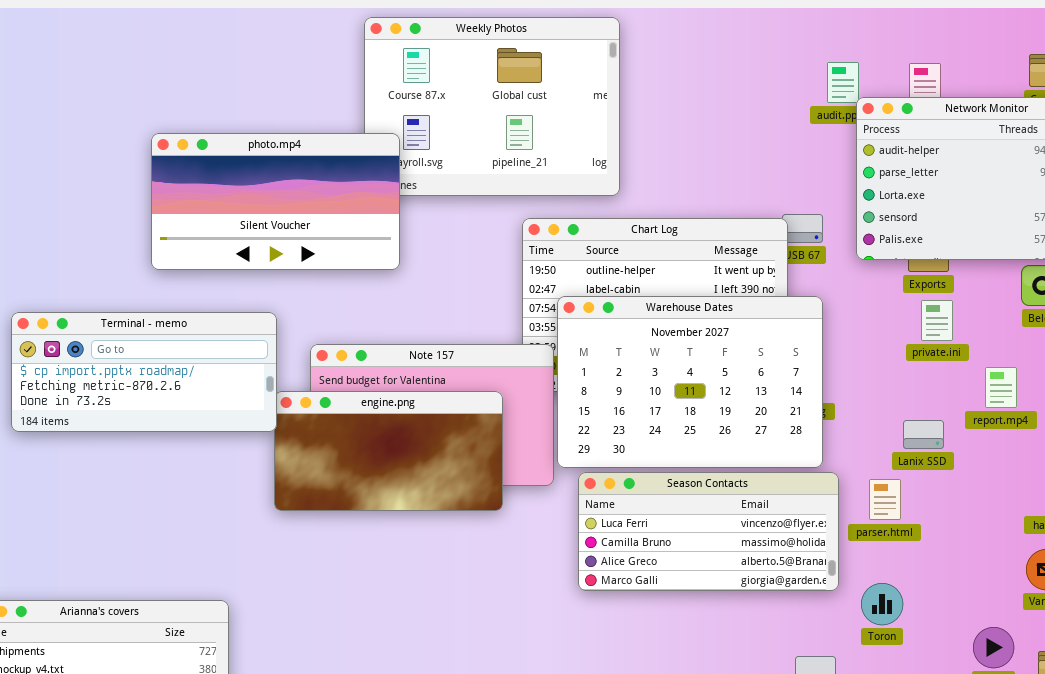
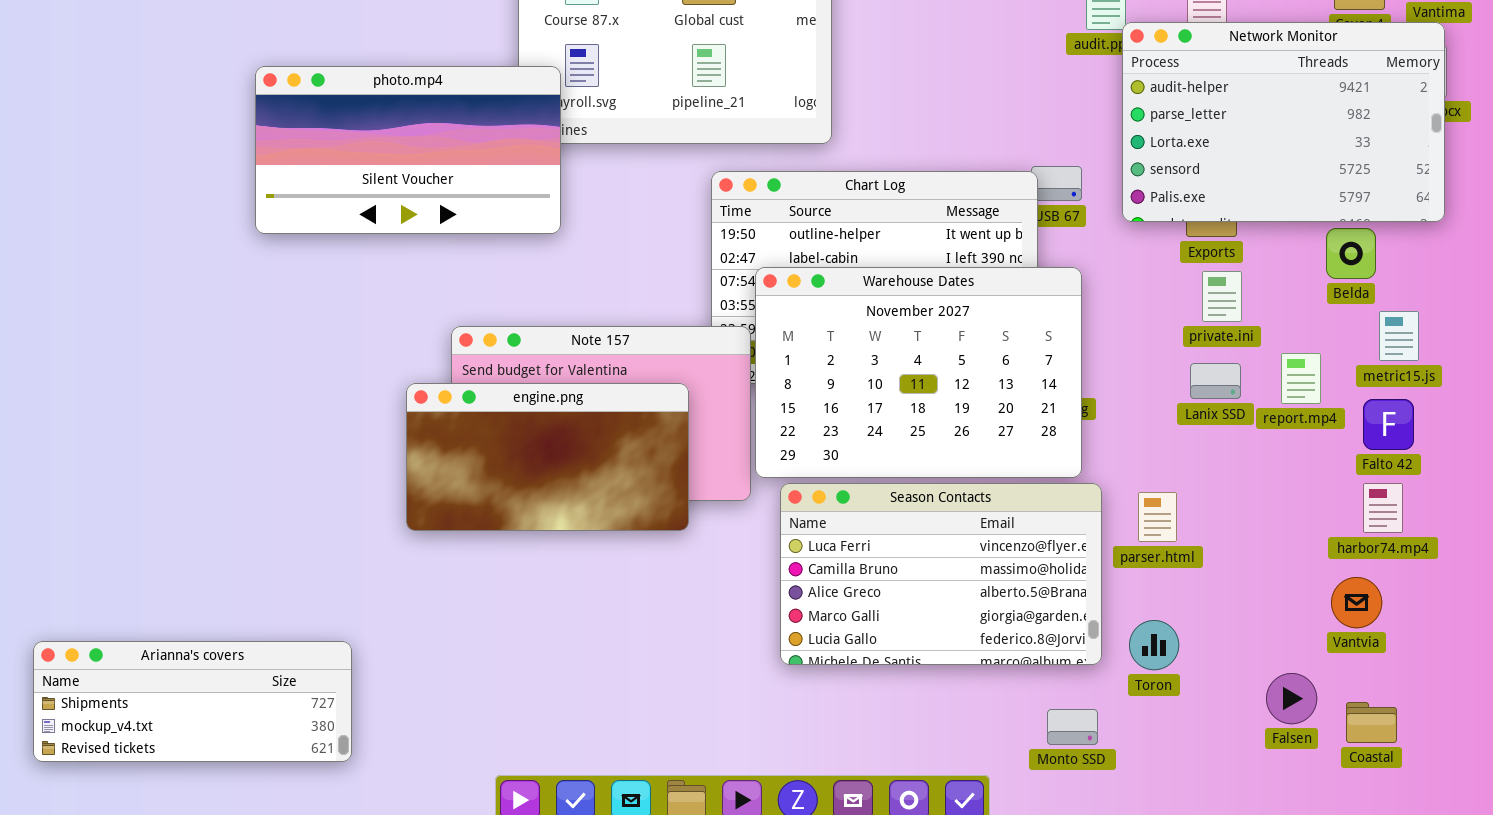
Terminal - memo: [11,312,277,432] -> none, closed
Lanix SSD: [903,420,944,449] -> [1190,363,1241,399], moved
Season Contacts: [578,472,839,591] -> [780,483,1102,665], resized

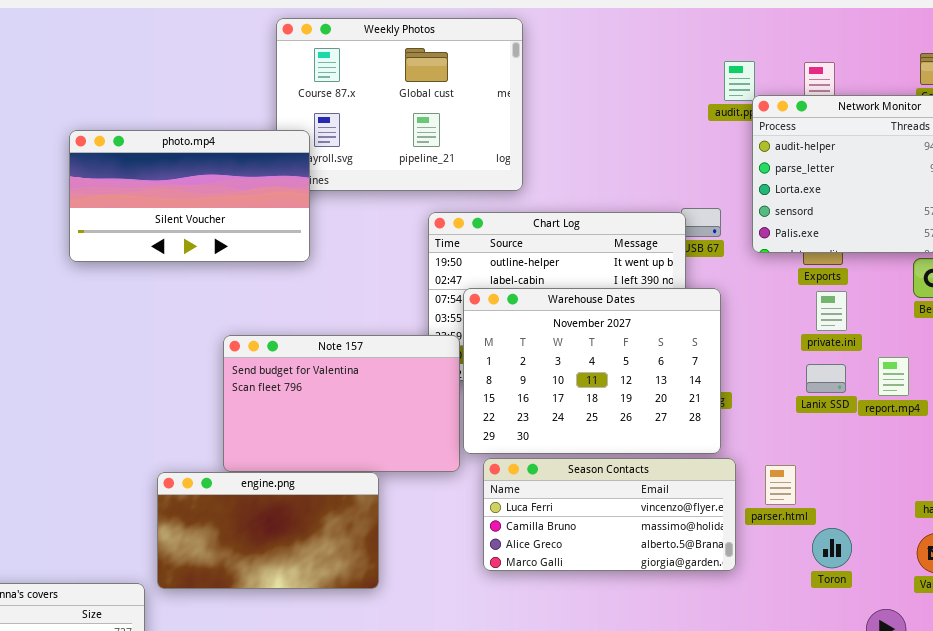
engine.png: [406,383,689,531] -> [157,472,379,589], moved
Season Contacts: [780,483,1102,665] -> [483,458,736,571], resized
Toron: [1129,620,1179,670] -> [812,528,852,568], moved

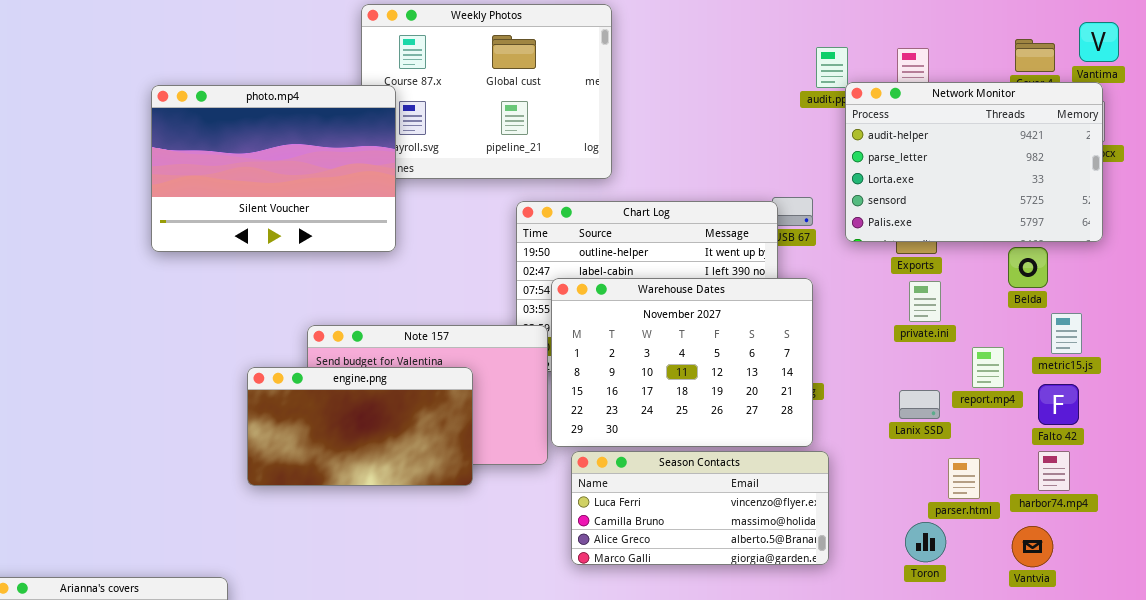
photo.mp4: [69,130,310,262] -> [151,85,396,252], resized
Lanix SSD: [806,364,846,393] -> [899,390,940,419], moved
parser.html: [765,465,796,505] -> [948,458,980,499], moved
engine.png: [157,472,379,589] -> [247,367,473,486], moved

